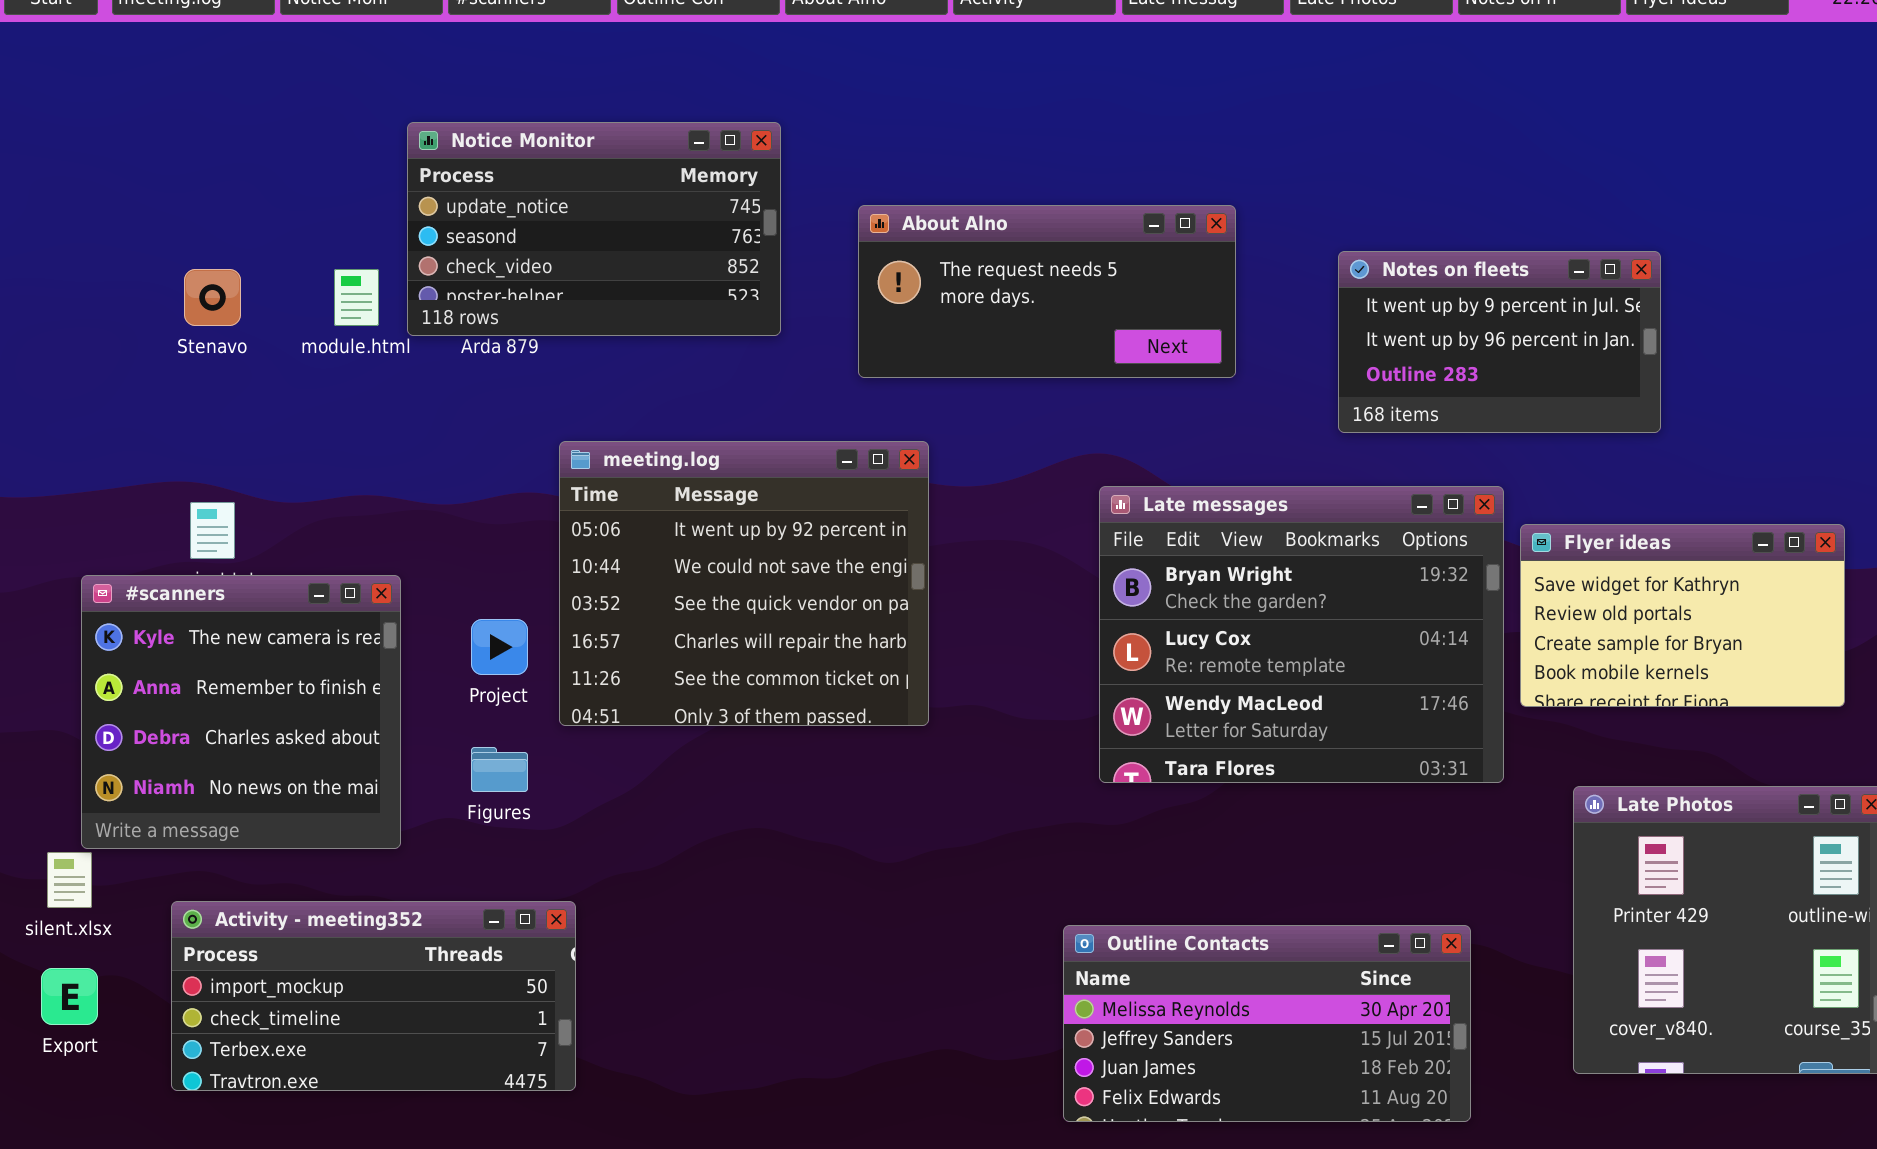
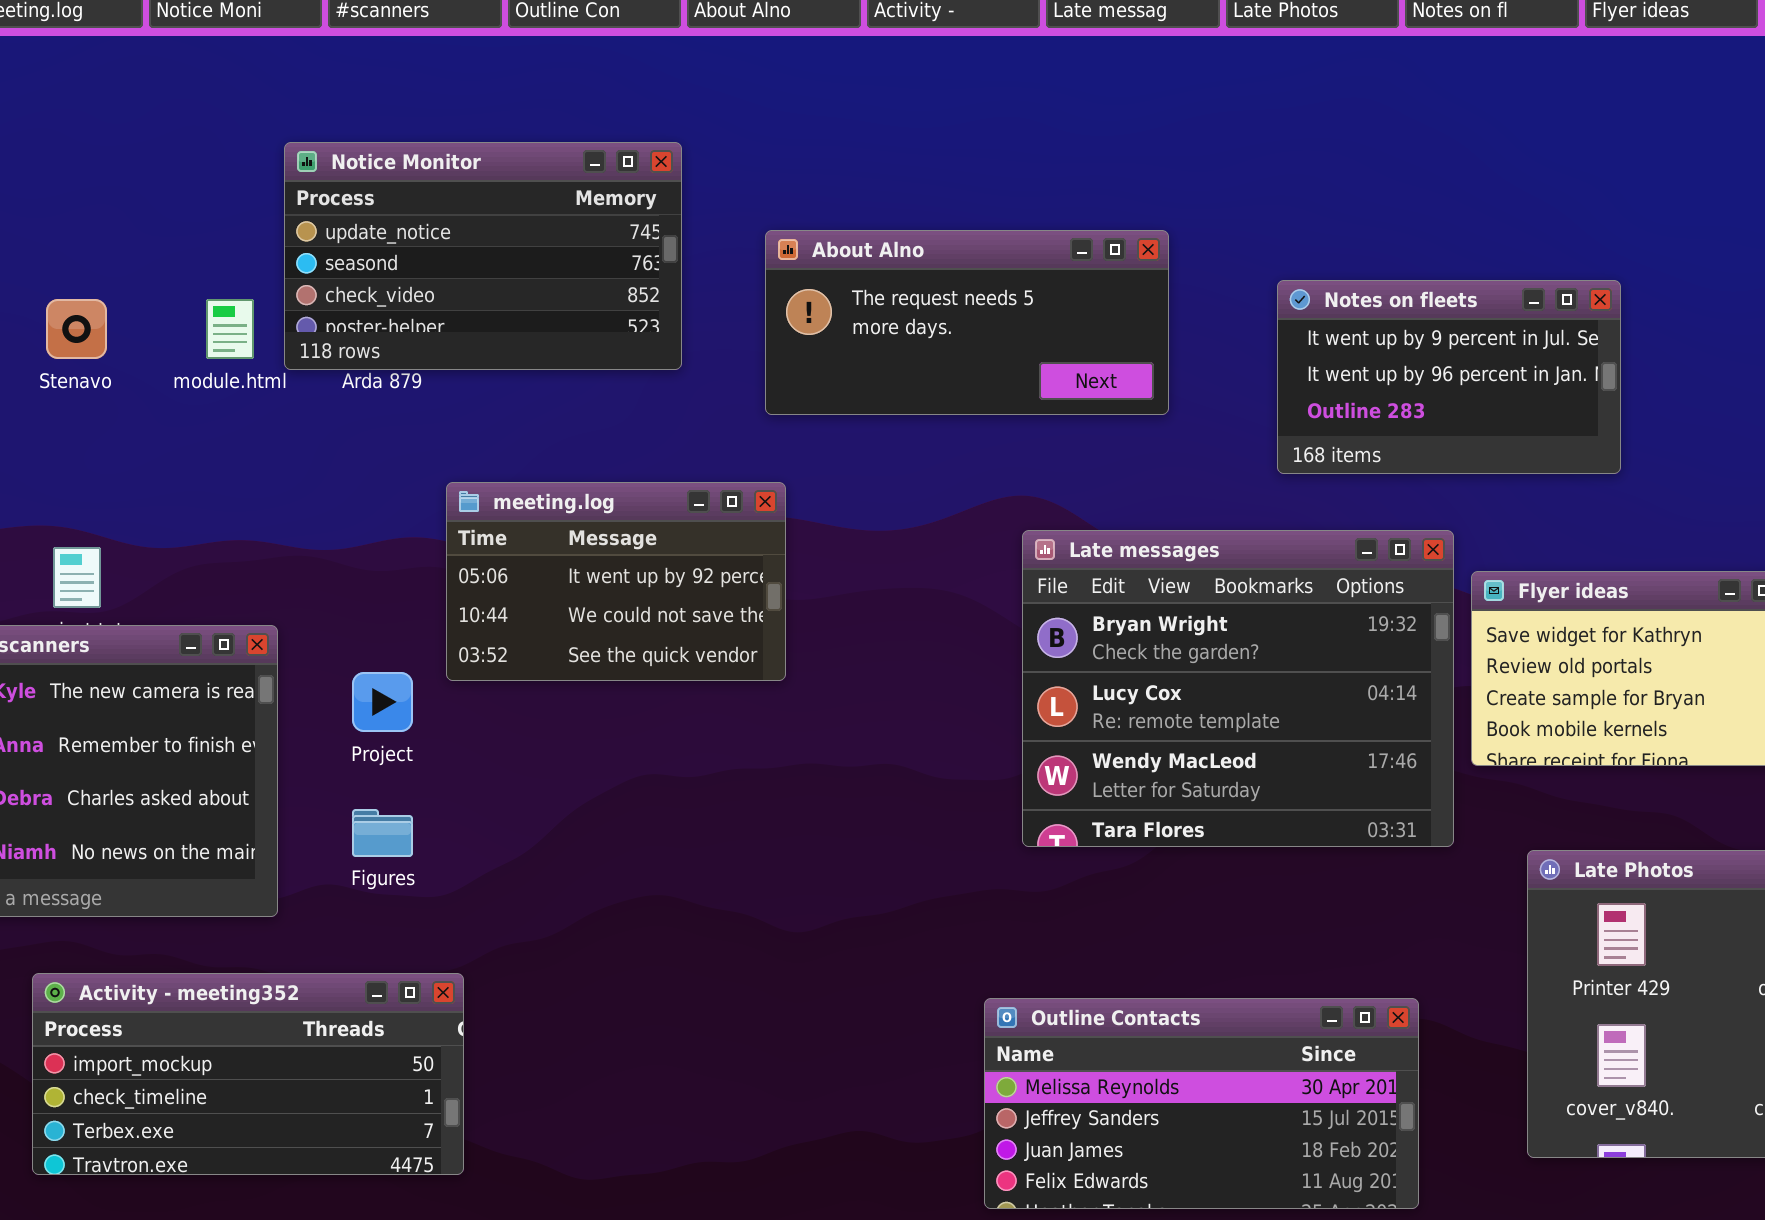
meeting.log: [559,441,929,726] -> [446,482,786,681], resized

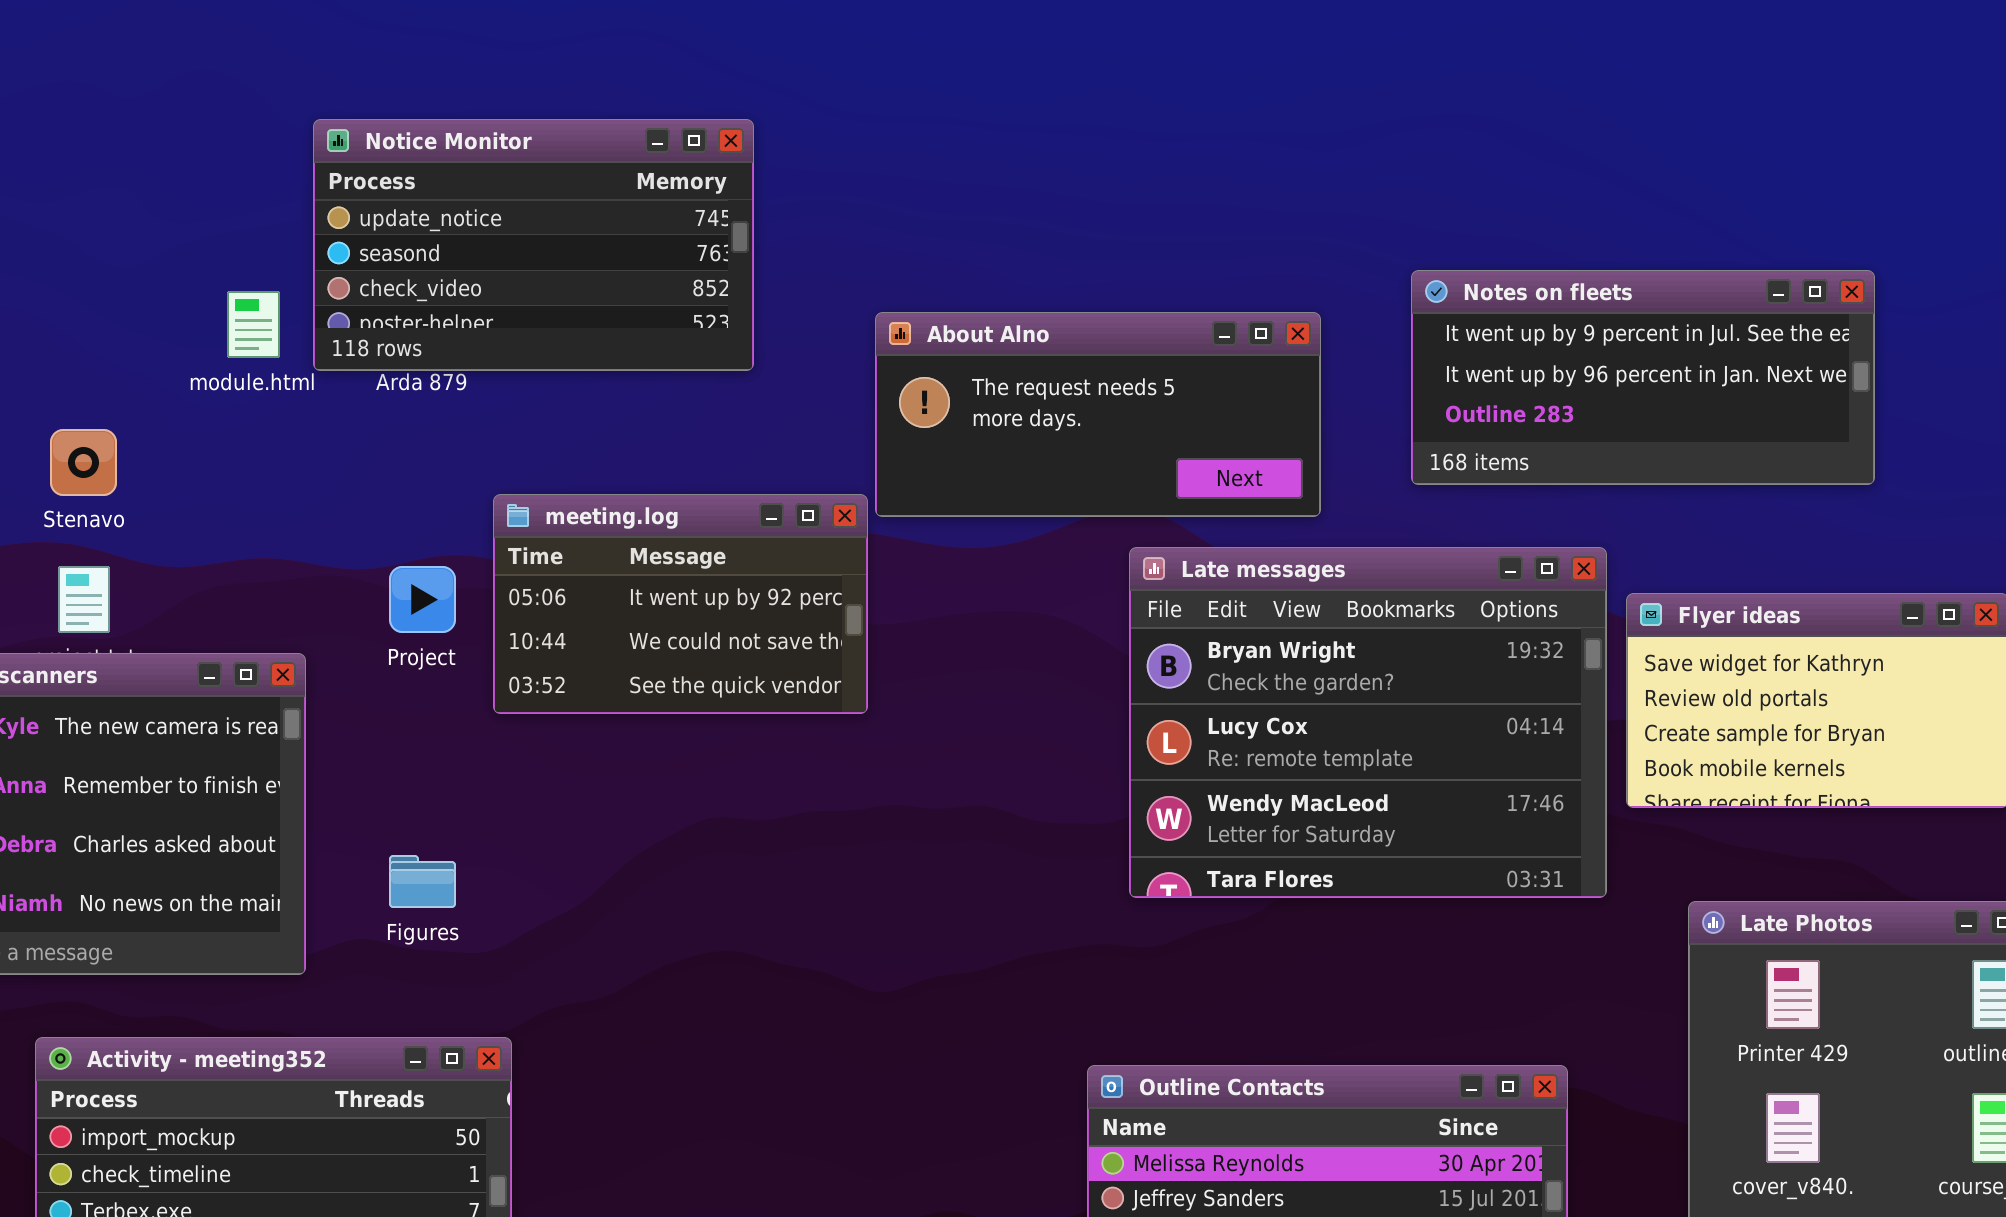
About Alno: [765,230,1169,415] -> [875,312,1321,517], moved
Notes on fleets: [1277,280,1621,474] -> [1411,270,1875,485], resized
Stenavo: [46,299,107,359] -> [50,429,117,496], moved
Project: [352,672,413,732] -> [389,566,456,633], moved

